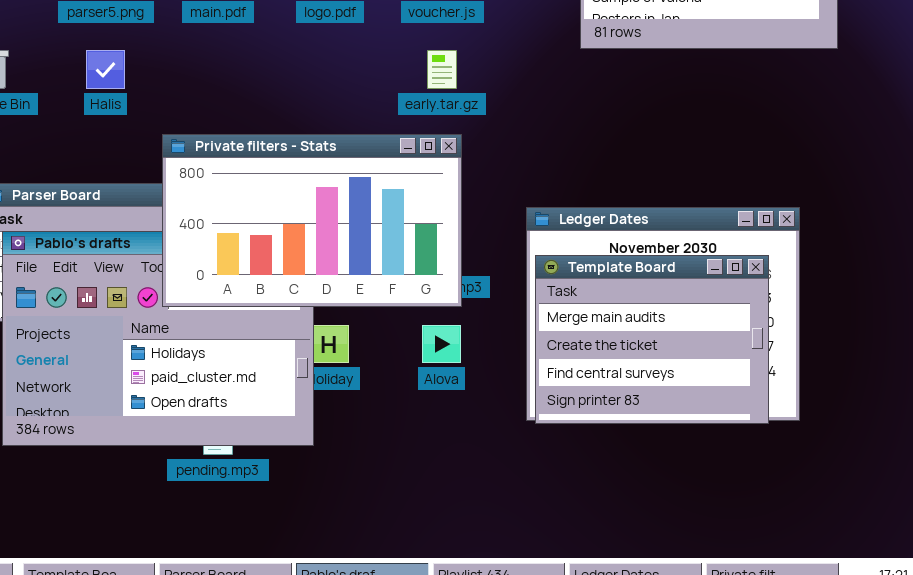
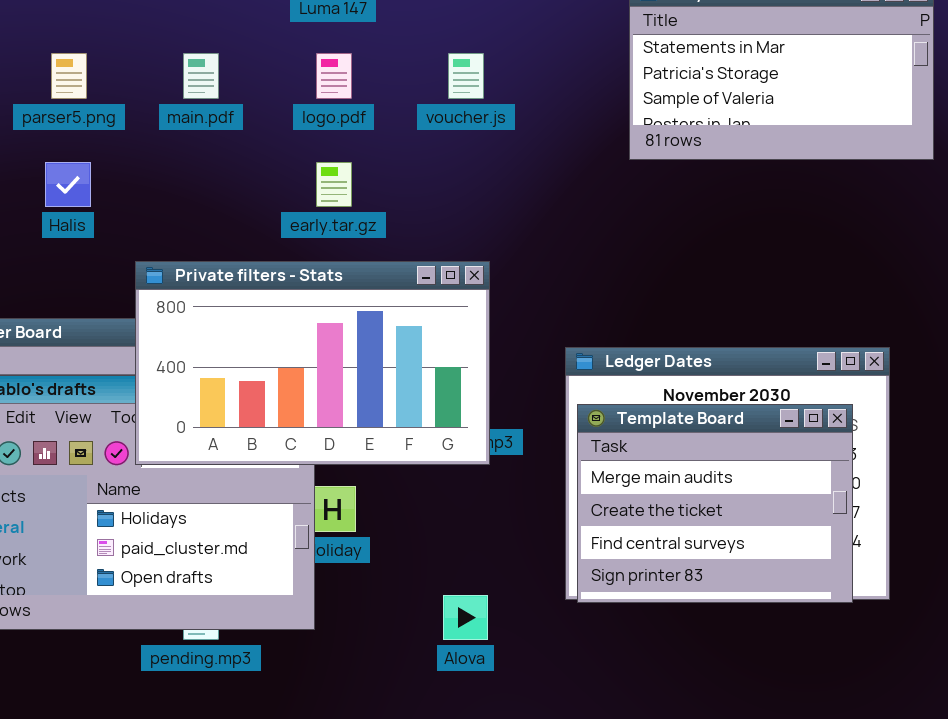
early.tar.gz: [427,50,457,89] -> [316,162,352,207], moved
Alova: [422,325,461,363] -> [443,595,488,640], moved

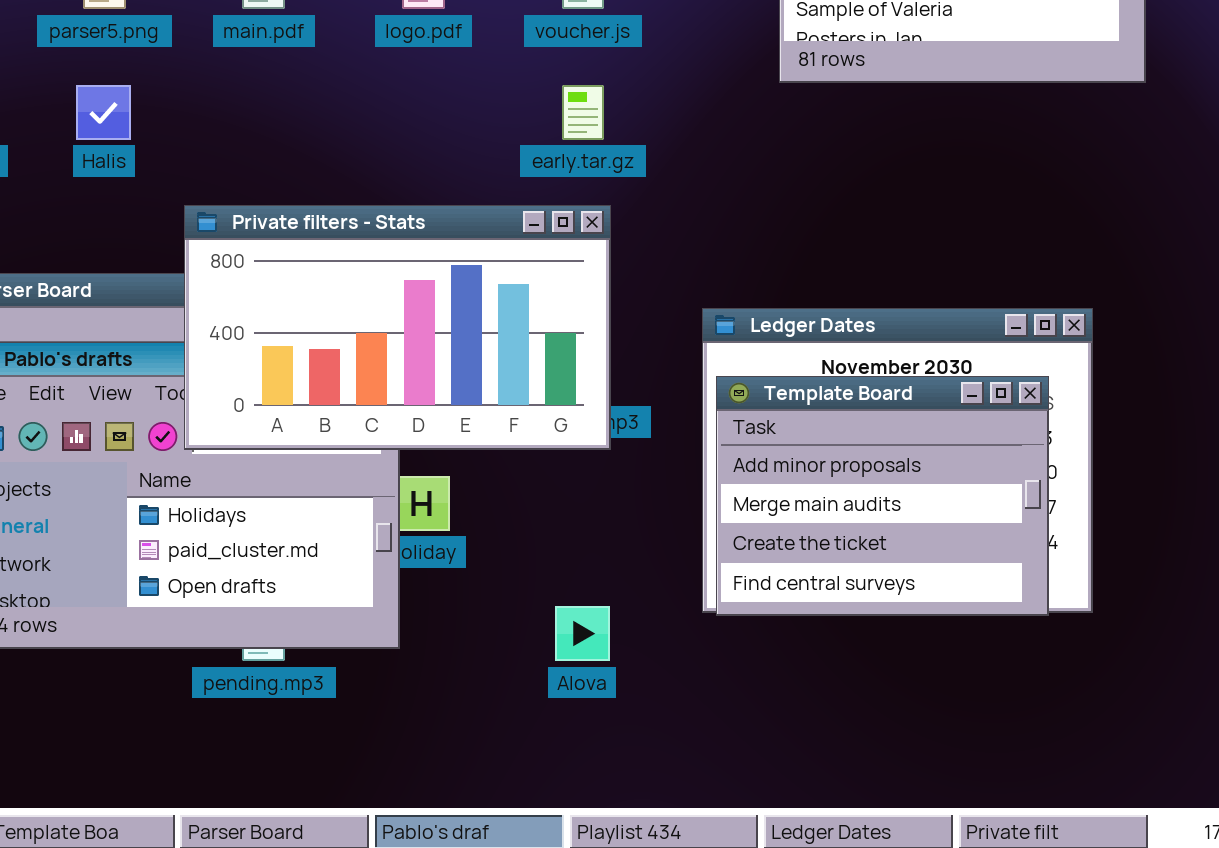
early.tar.gz: [316,162,352,207] -> [562,85,604,140], moved
Template Board: [577,404,853,603] -> [716,376,1049,616], scrolled up 1 row

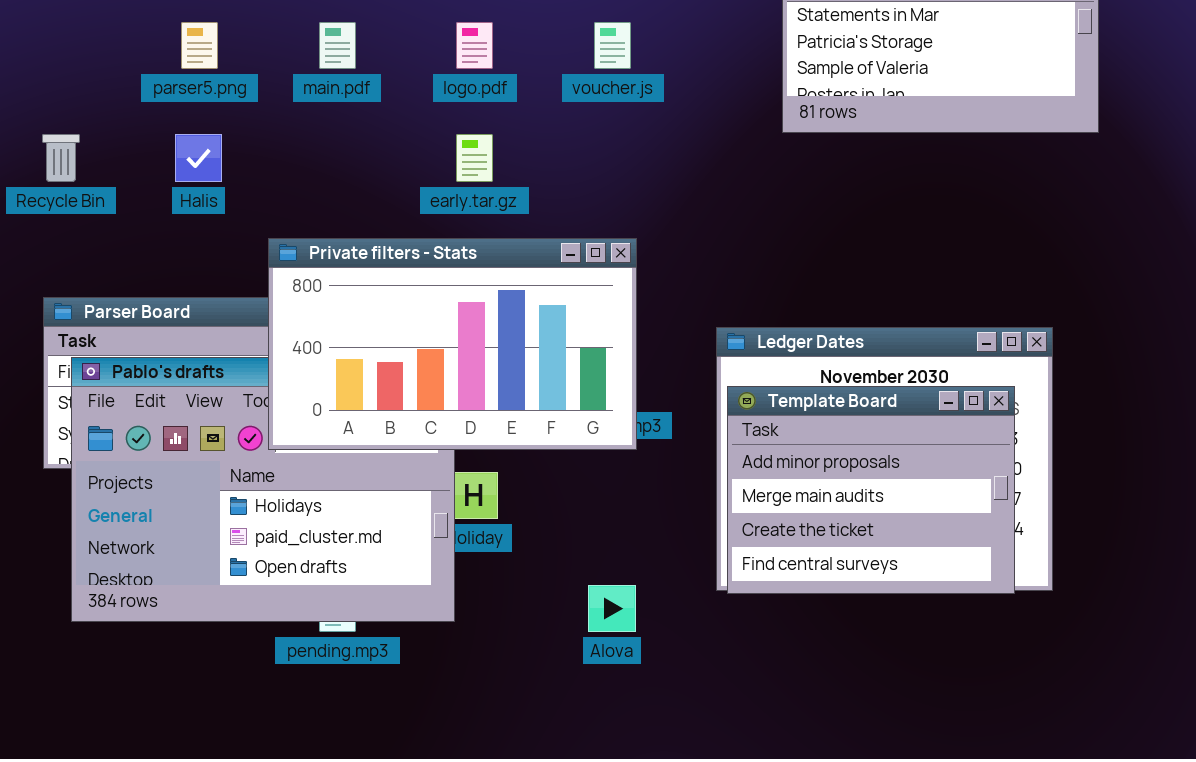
early.tar.gz: [562,85,604,140] -> [456,134,493,182], moved

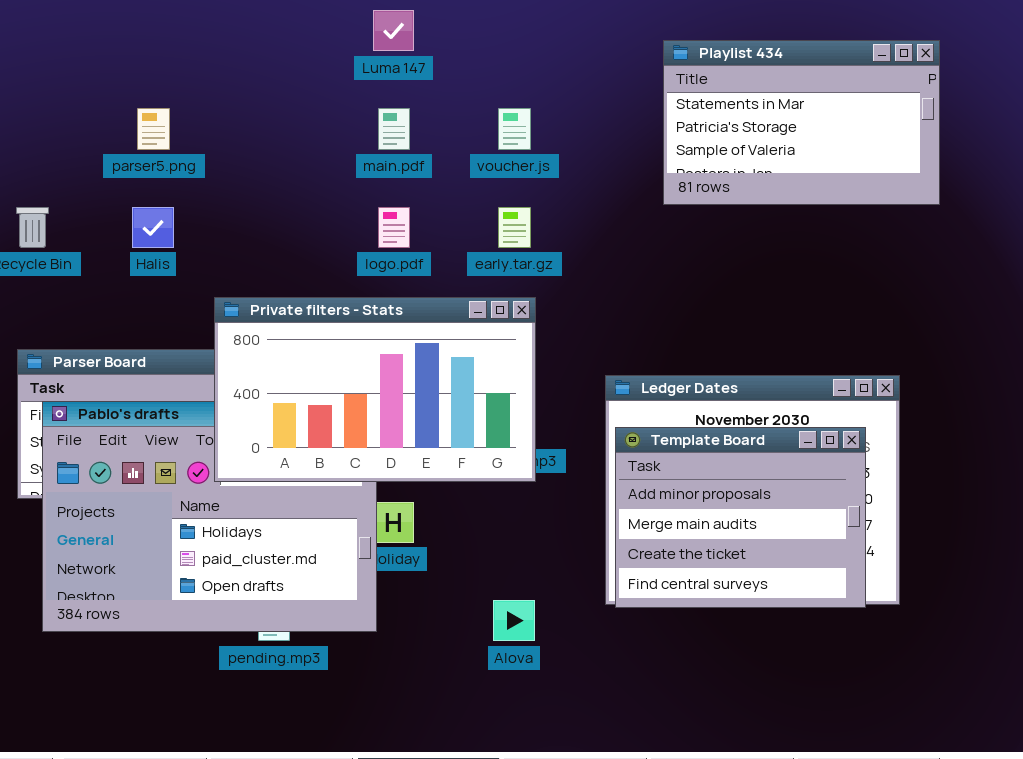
main.pdf: [319,22,356,69] -> [378,108,410,150], moved
logo.pdf: [456,22,493,69] -> [378,207,410,248], moved
early.tar.gz: [456,134,493,182] -> [498,207,531,248], moved

